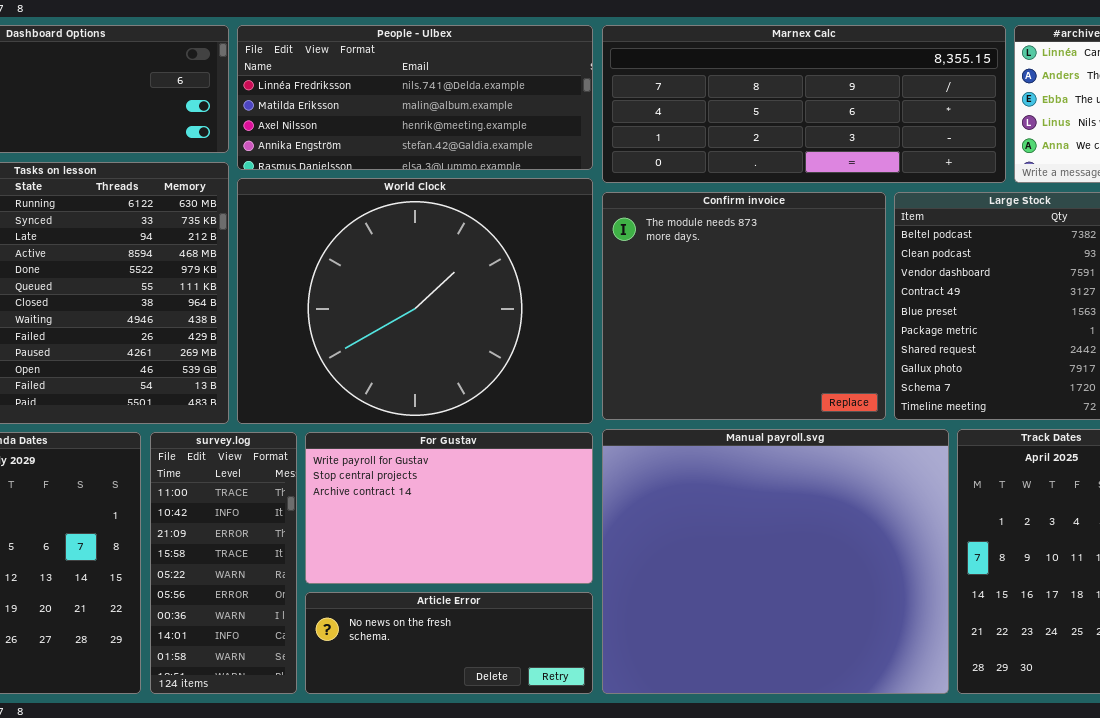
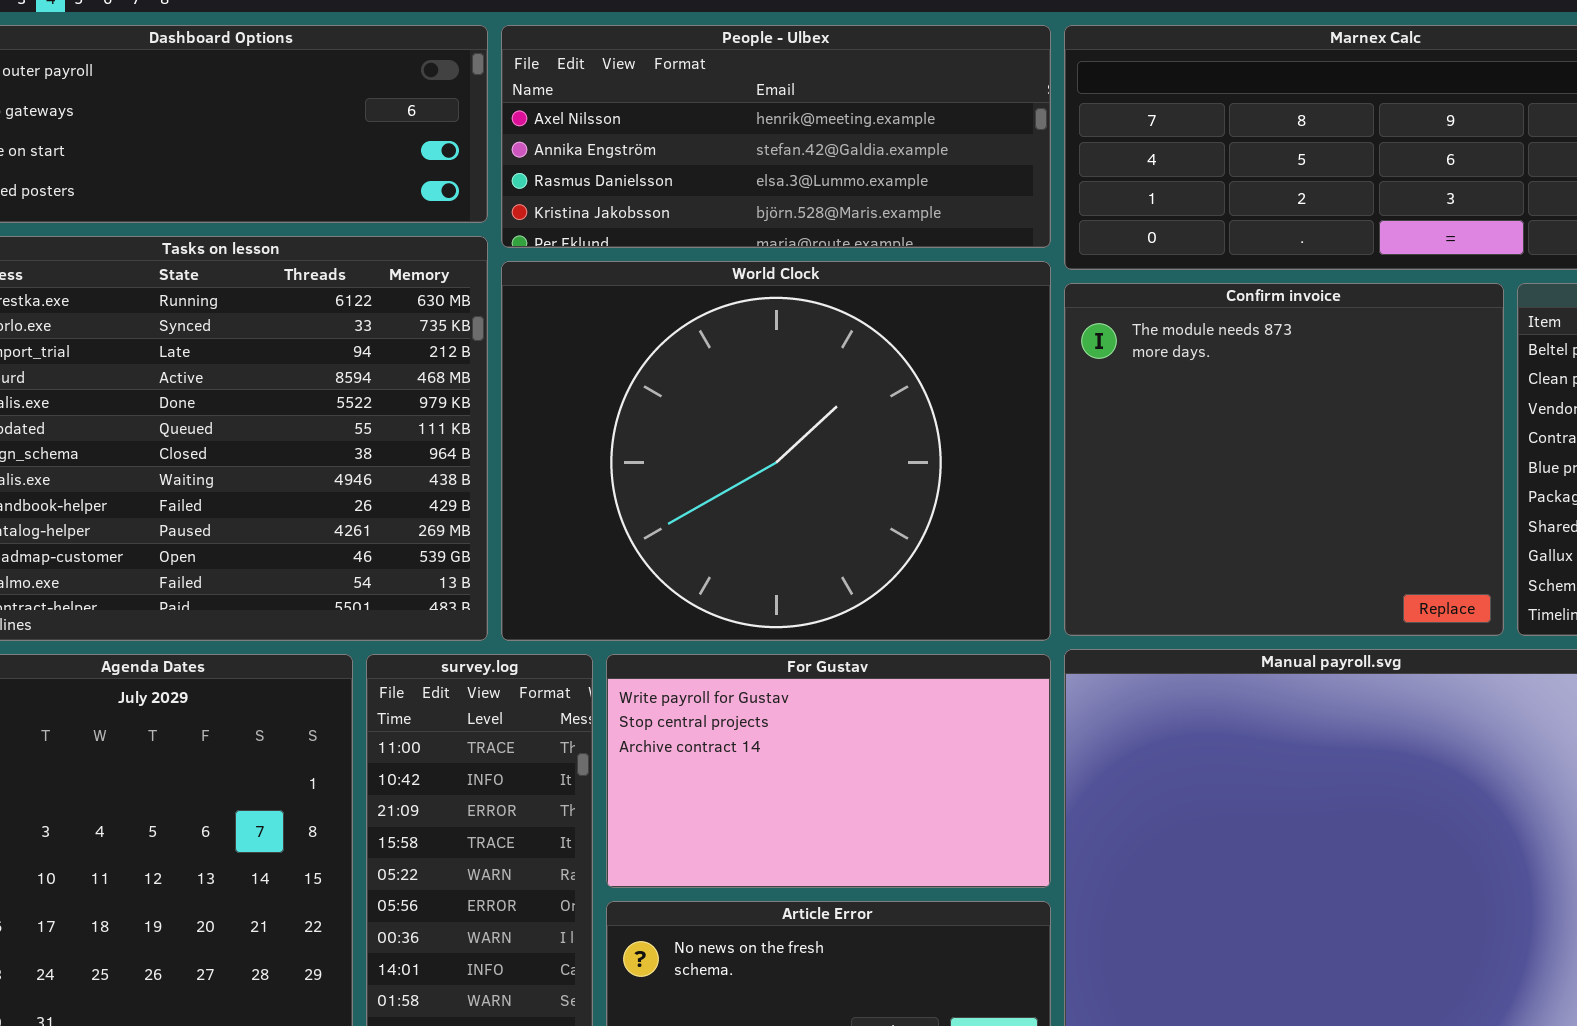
People - Ulbex: [237,25,593,170] -> [501,25,1051,248], scrolled down 2 rows

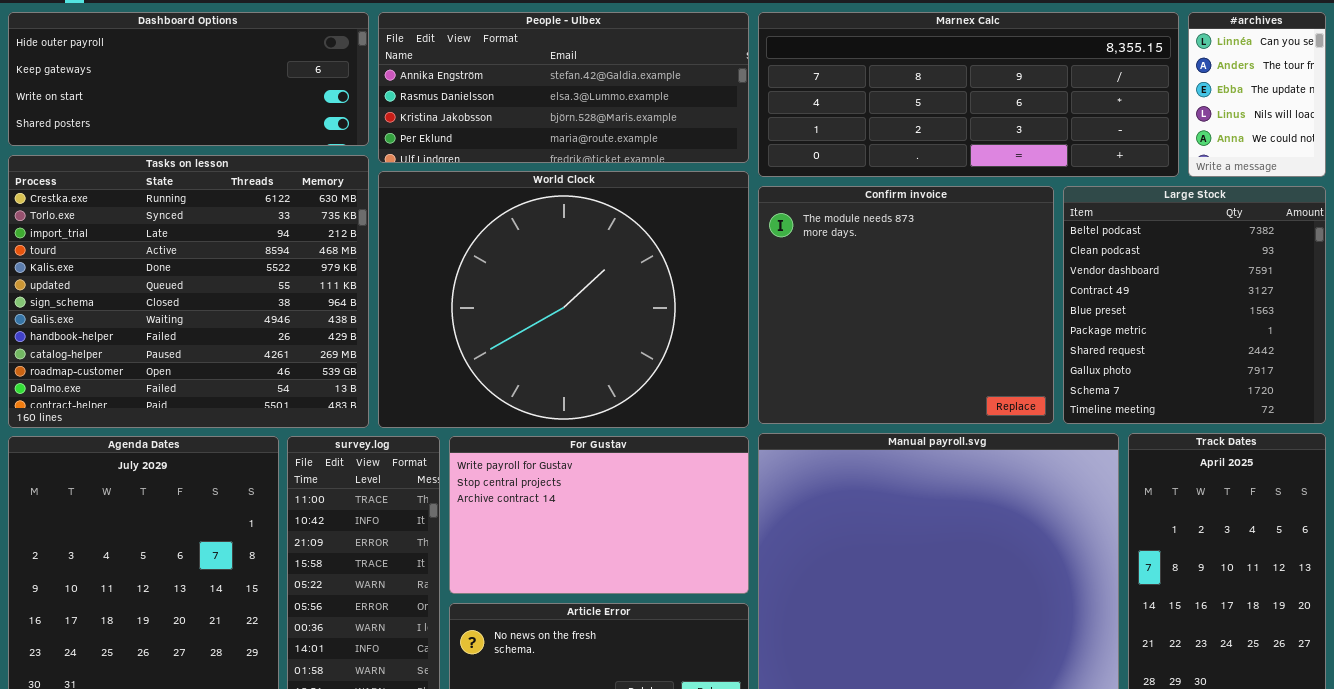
People - Ulbex: [501,25,1051,248] -> [378,12,749,163], scrolled down 1 row

